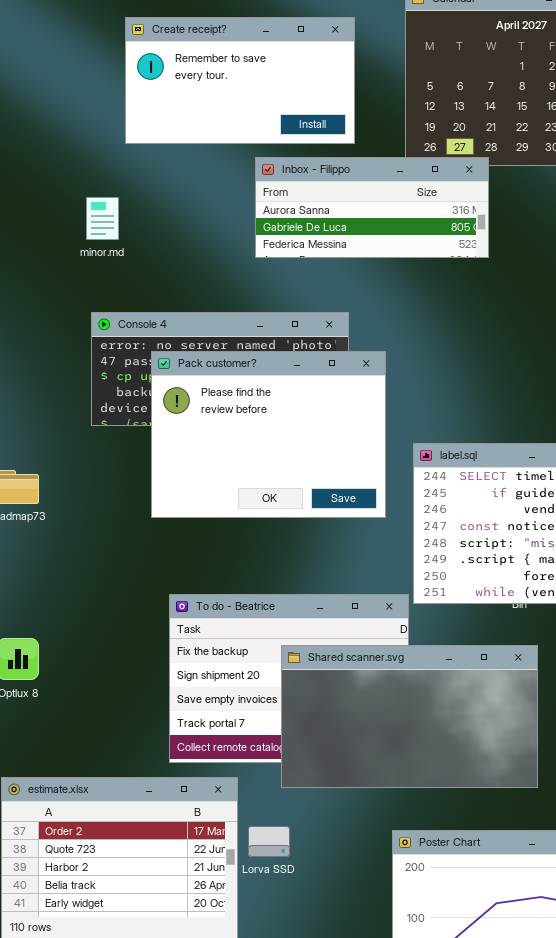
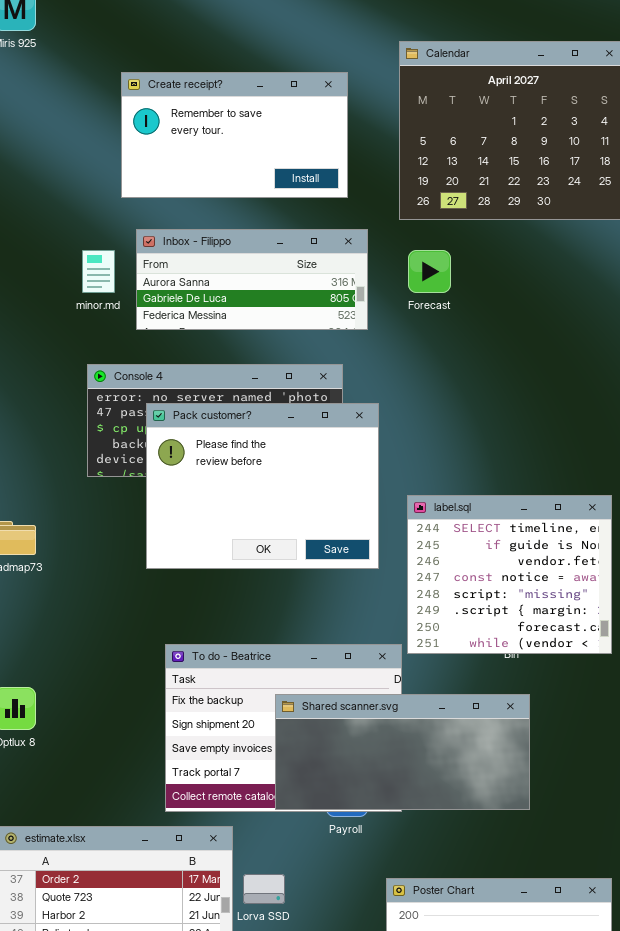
Inbox - Filippo: [255,157,489,258] -> [136,229,368,330], moved
Shared scanner.svg: [281,645,538,788] -> [275,694,530,810], resized

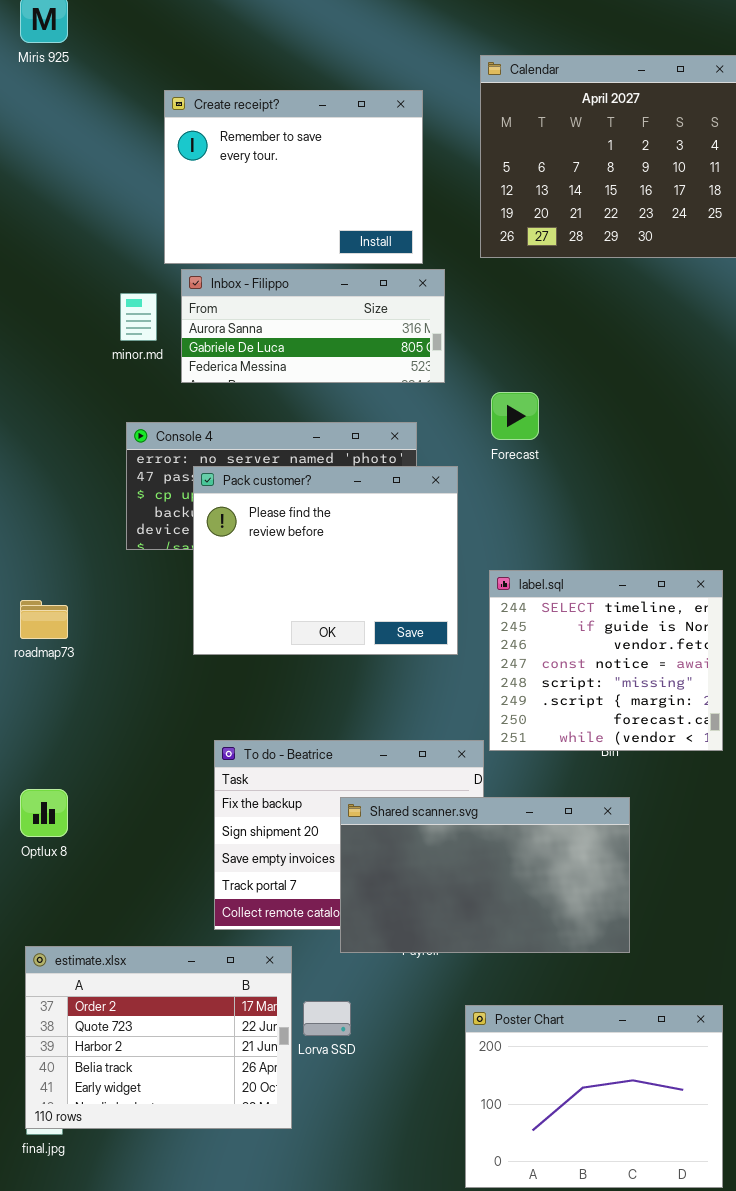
Create receipt?: [121,72,348,198] -> [164,90,423,264], resized
Forecast: [408,250,451,293] -> [491,392,539,440], moved
Shared scanner.svg: [275,694,530,810] -> [340,797,630,953], resized

